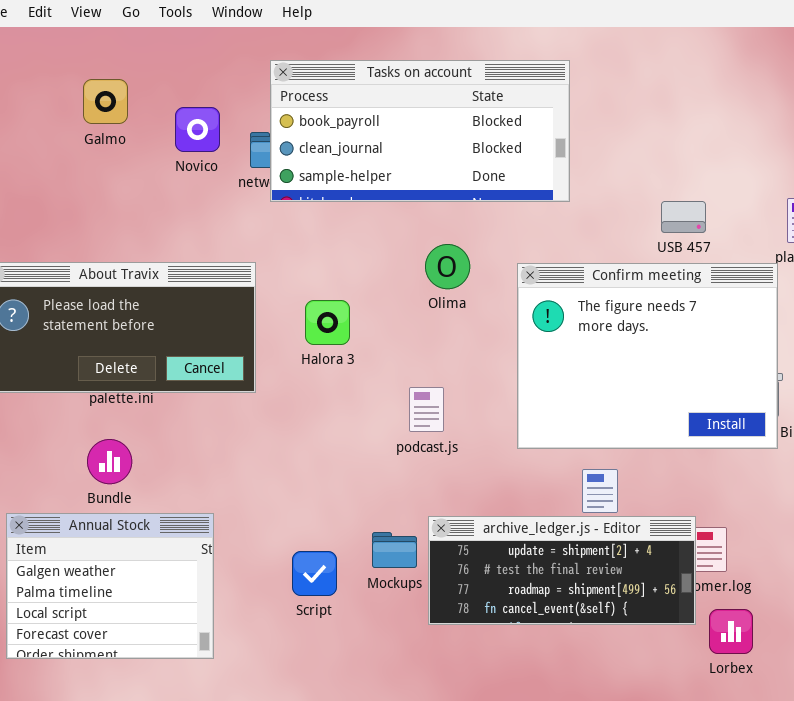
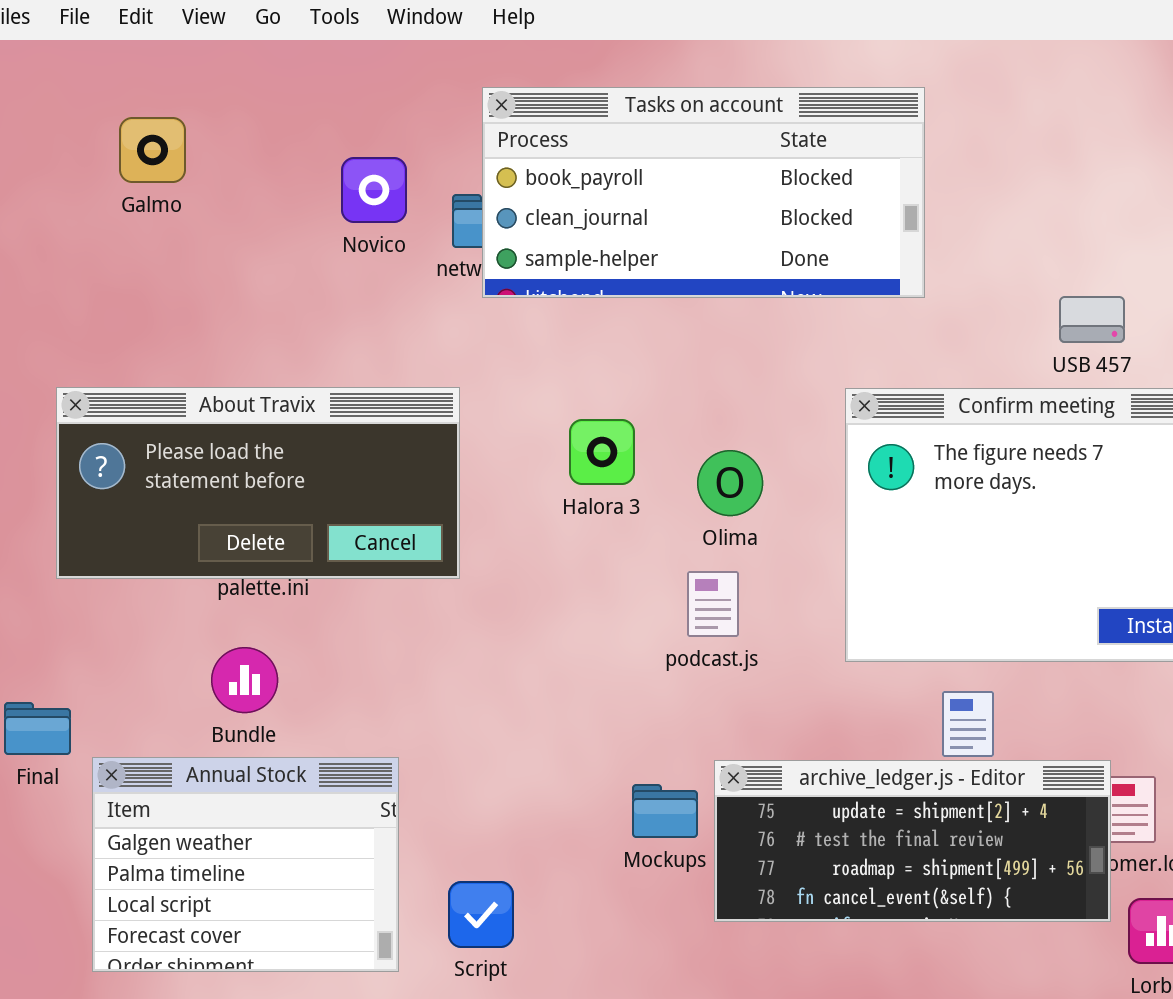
Galmo: [83,79,128,124] -> [119,117,186,183], moved
Olima: [425,244,470,289] -> [697,450,763,516], moved
Halora 3: [305,300,350,345] -> [569,419,635,485], moved
Script: [292,551,337,596] -> [448,881,514,948], moved

